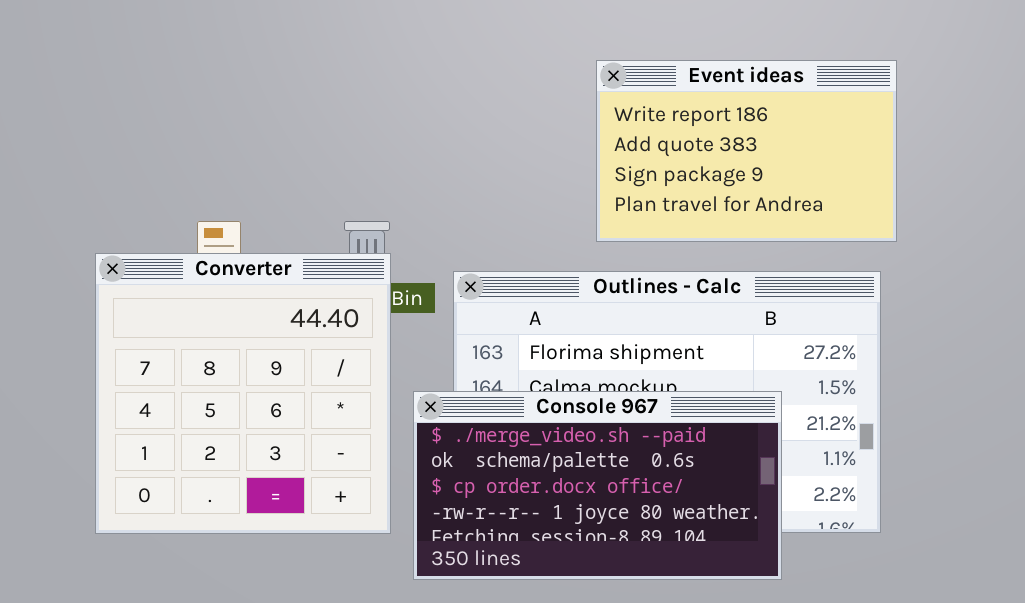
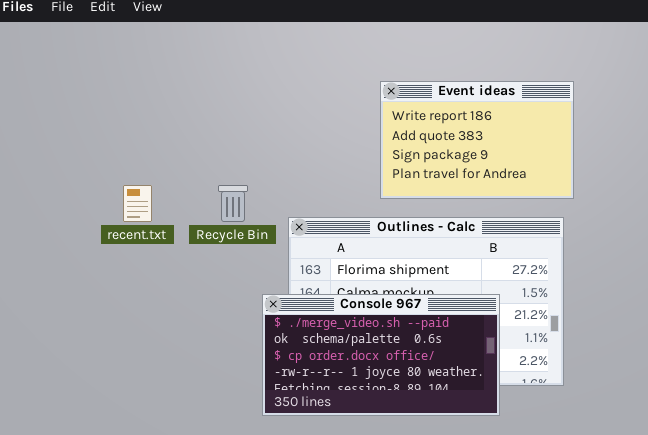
Converter: [95,253,391,534] -> none, closed

